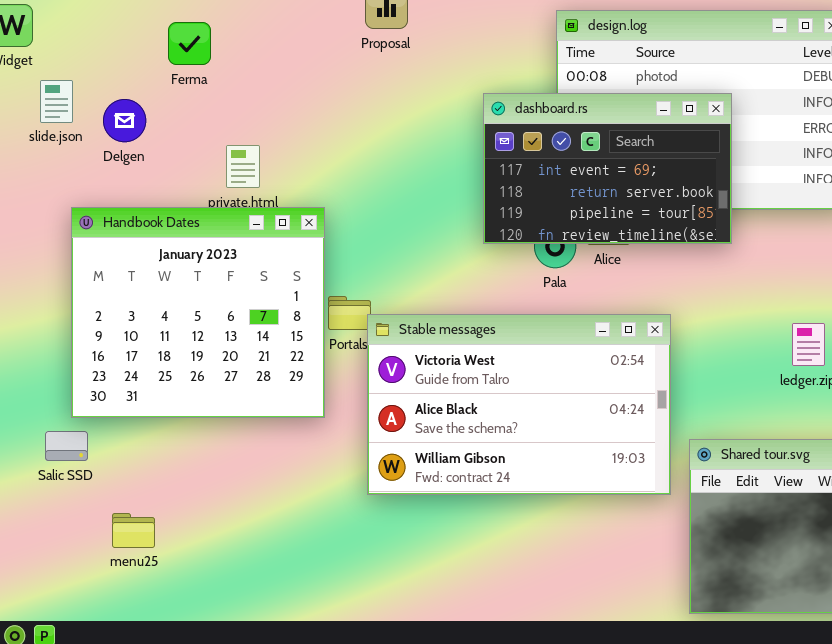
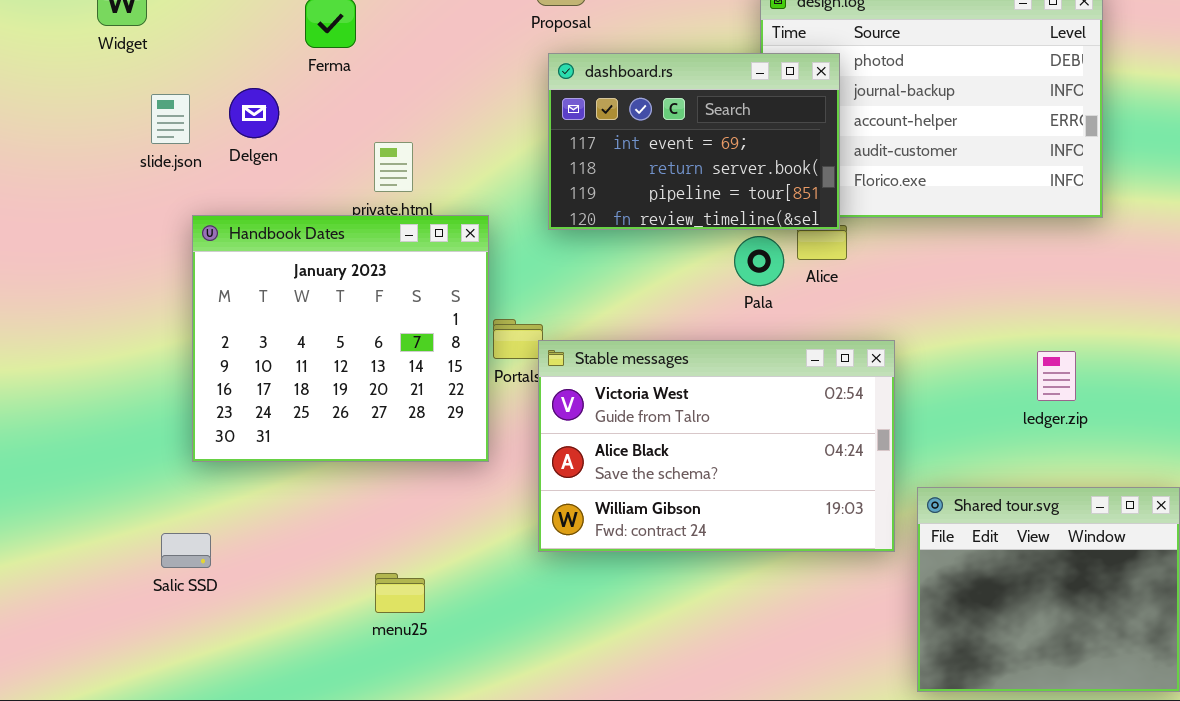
slide.json: [40,80,73,123] -> [151,94,190,144], moved
dashboard.rs: [483,93,732,244] -> [548,53,840,230], moved
Salic SSD: [45,431,88,461] -> [161,533,211,568], moved
menu25: [112,513,155,548] -> [375,573,425,613], moved

